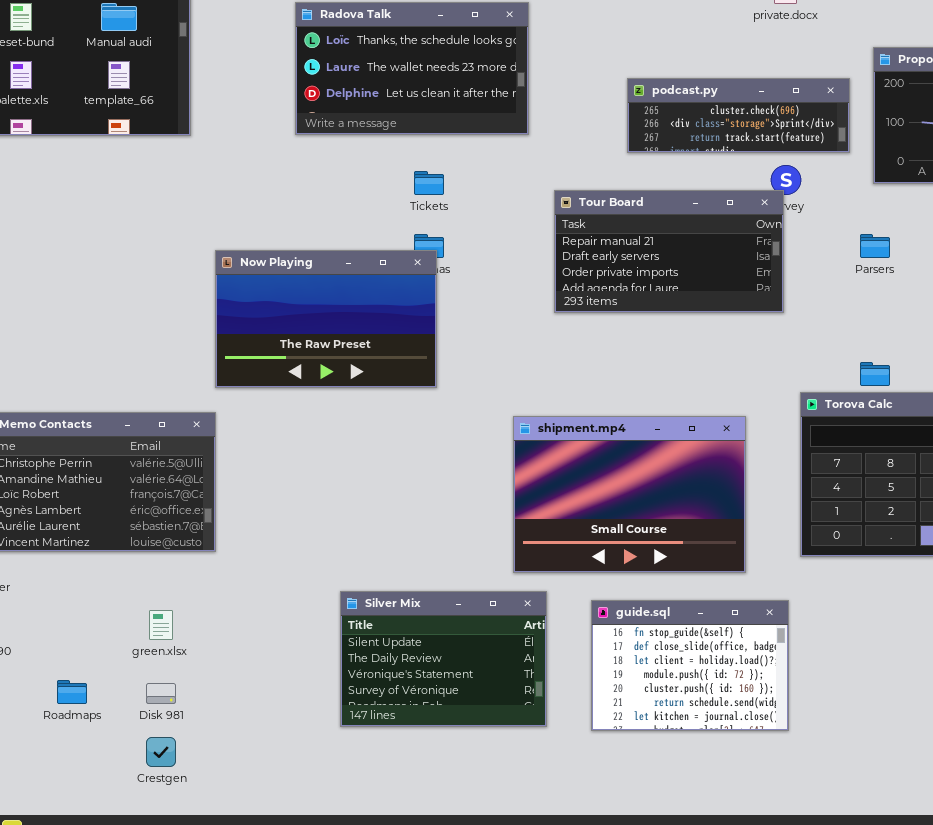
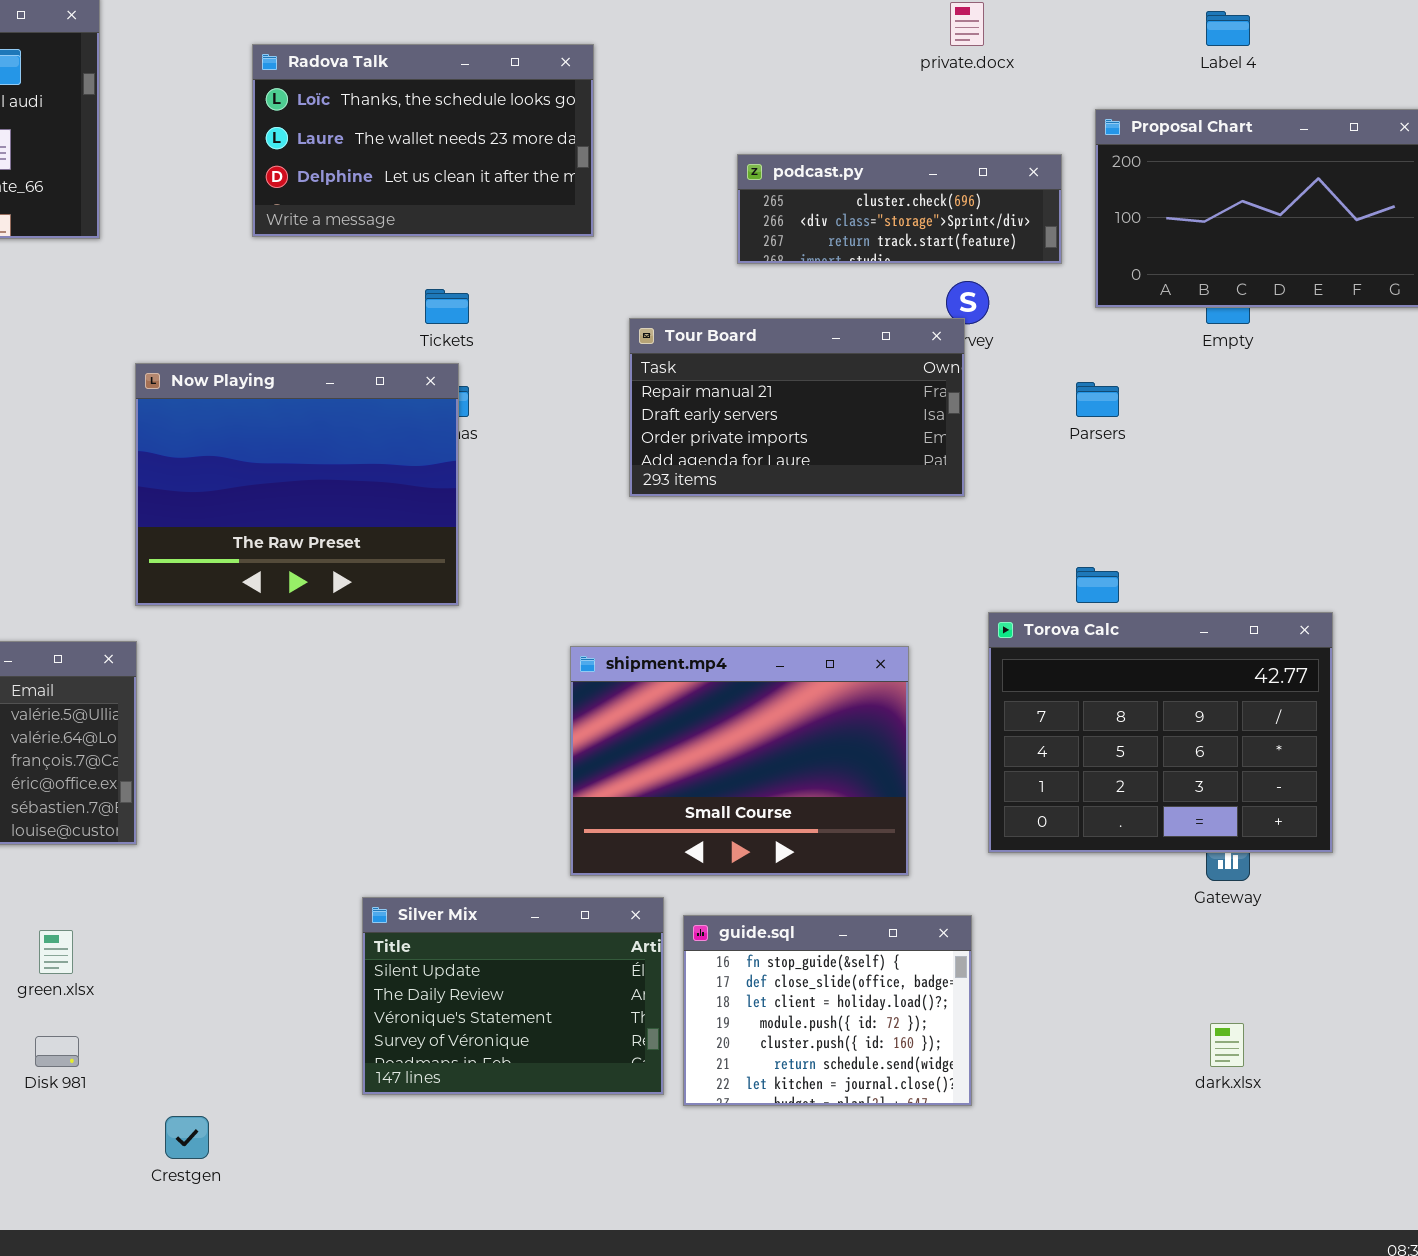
Now Playing: [215,250,437,388] -> [135,363,459,606], resized
Silver Mix: [340,591,547,727] -> [362,897,664,1095], moved
Crestgen: [146,737,176,767] -> [165,1116,209,1159], moved

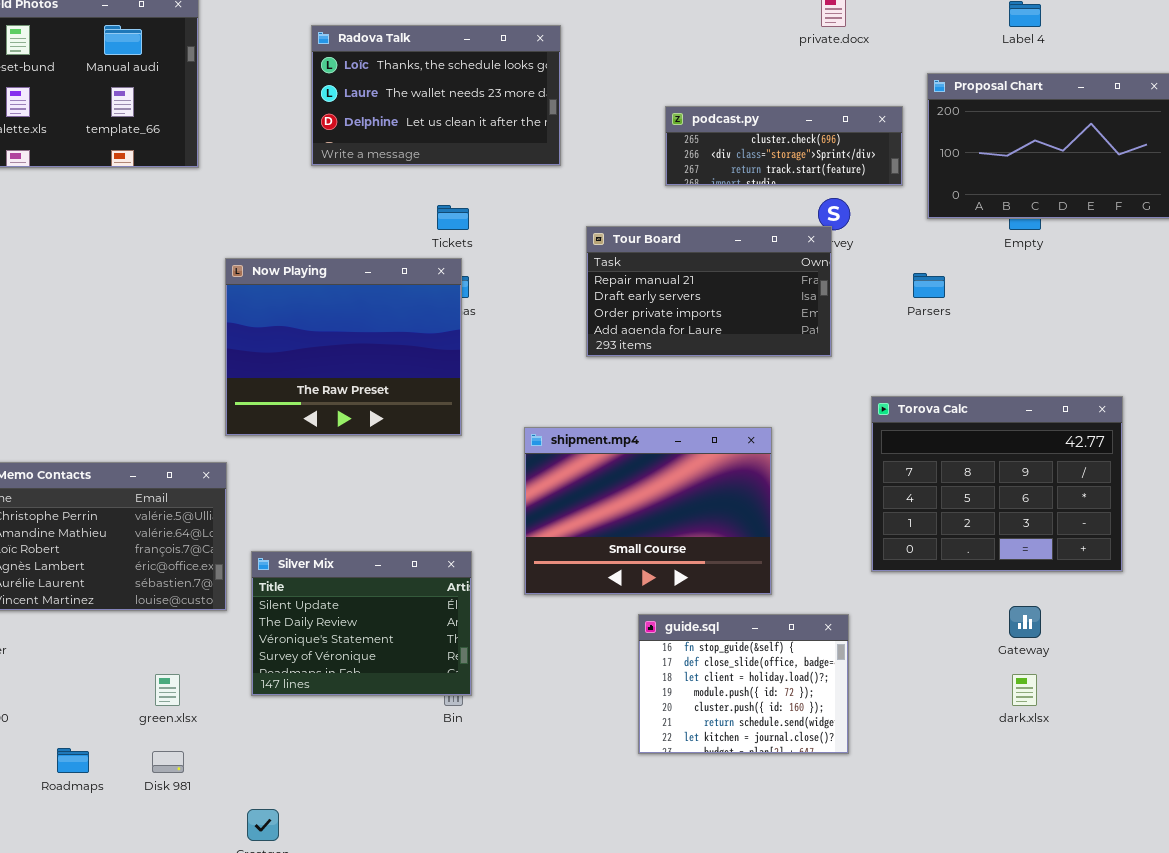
Torova Calc: [988,612,1333,853] -> [871,396,1123,572], moved
shipment.mp4: [570,646,909,876] -> [524,427,772,595], moved
Silver Mix: [362,897,664,1095] -> [251,551,472,696], moved
guide.sql: [683,915,972,1106] -> [638,614,849,754], moved
dark.xlsx: [1210,1023,1244,1067] -> [1012,674,1037,706], moved

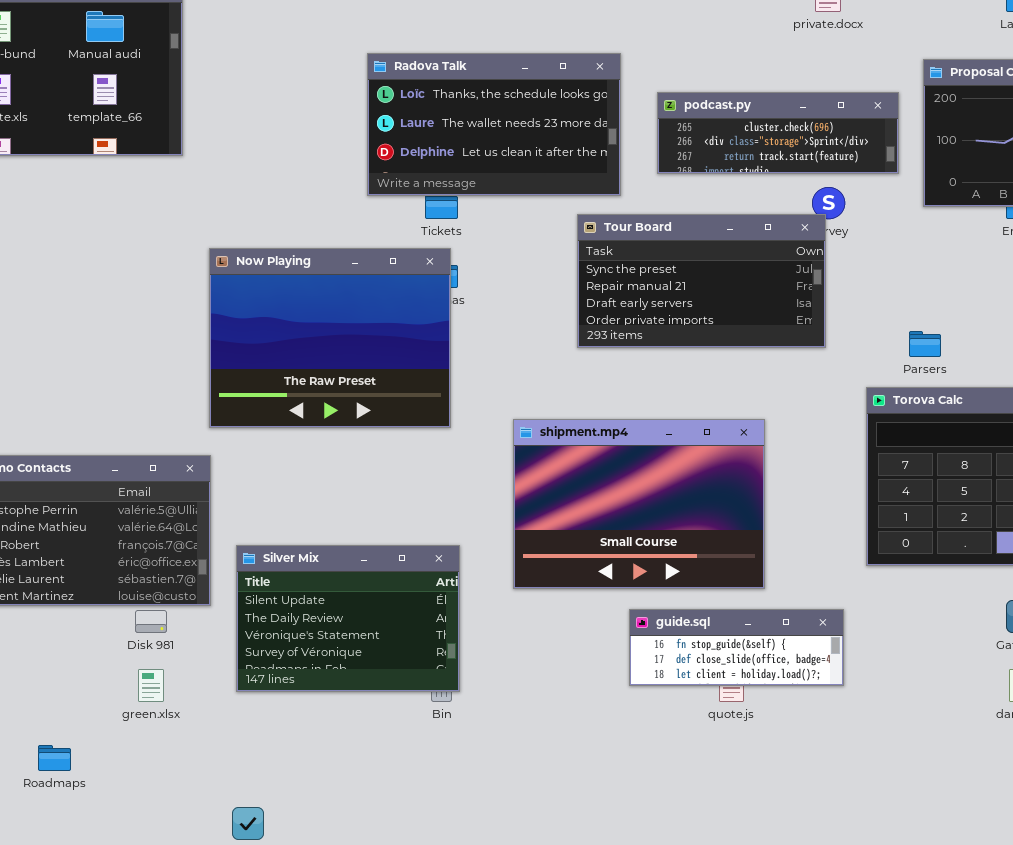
Radova Talk: [311,25,561,166] -> [367,53,621,196], moved
Tour Board: [586,226,832,357] -> [577,214,826,348], scrolled up 1 row
Parsers: [913,273,945,298] -> [909,331,941,357], moved
guide.sql: [638,614,849,754] -> [629,609,844,686], resized
Disk 981: [152,751,184,773] -> [135,610,167,633], moved

